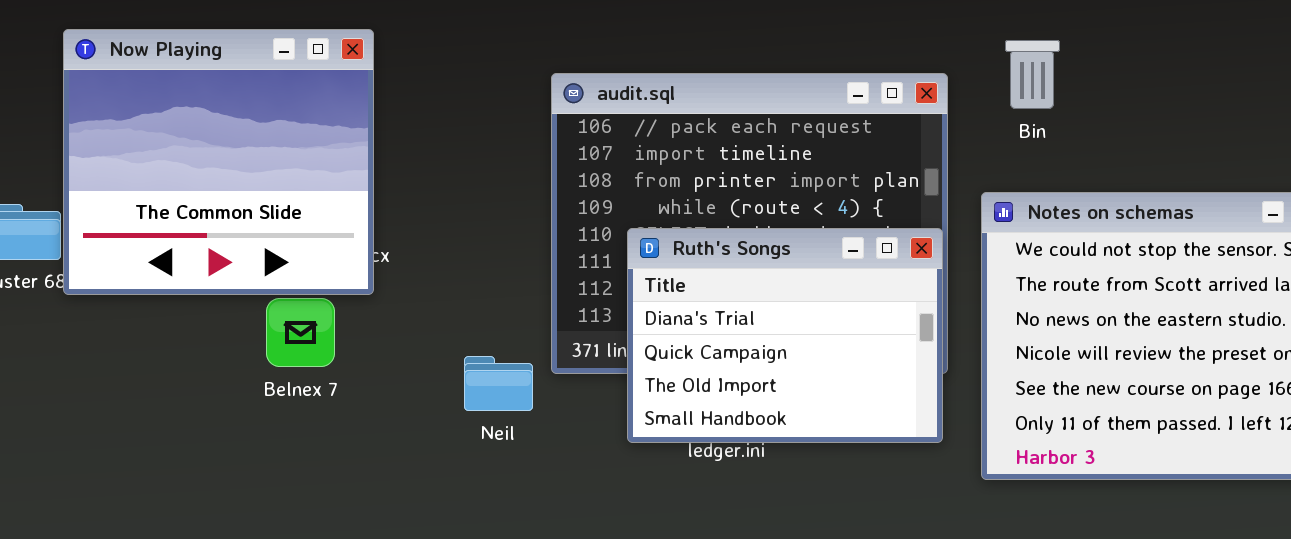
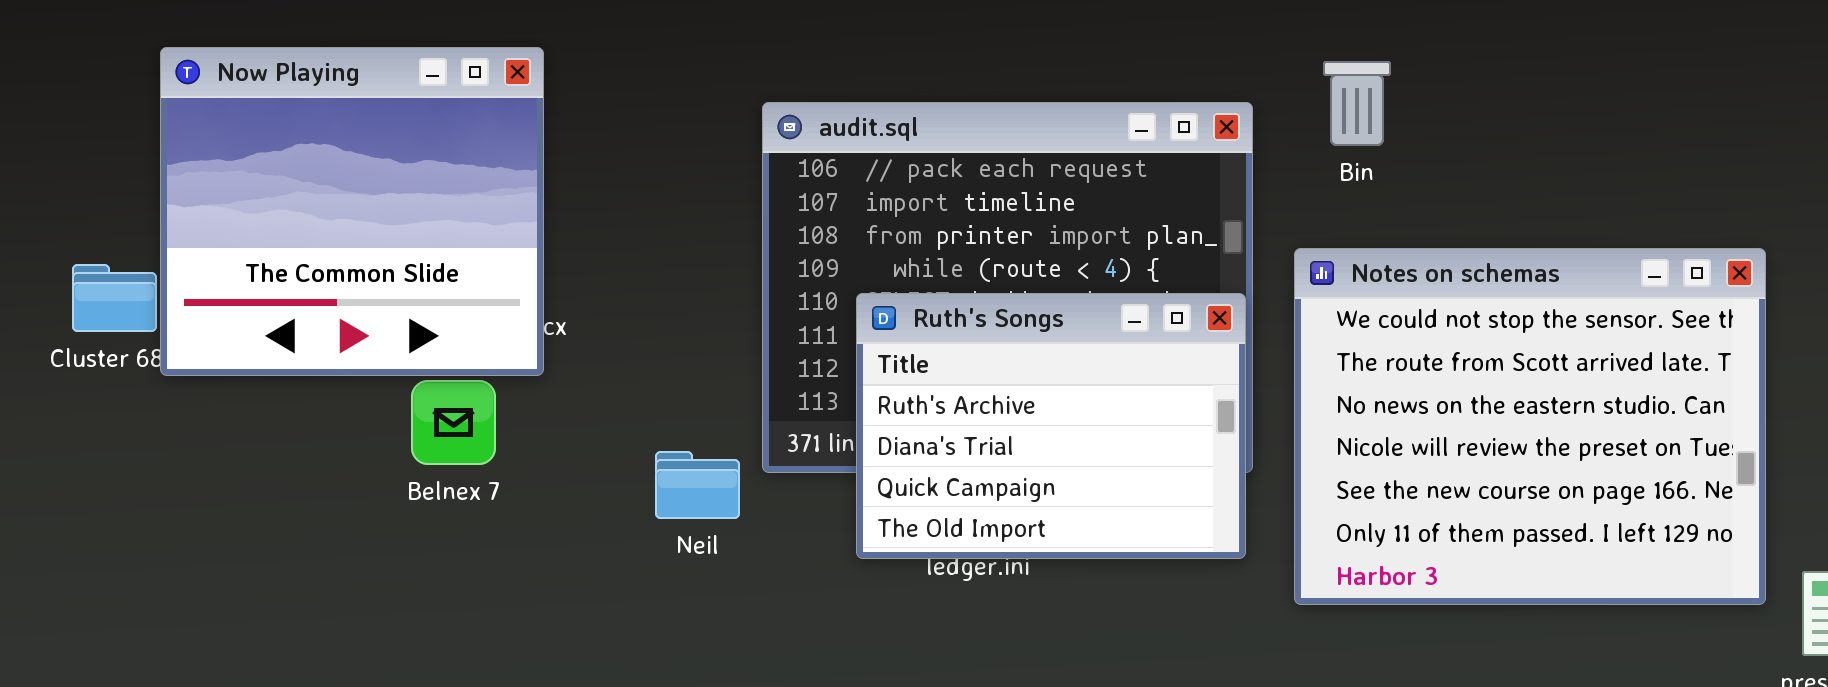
Ruth's Songs: [627,228,943,443] -> [856,293,1246,559], scrolled up 1 row

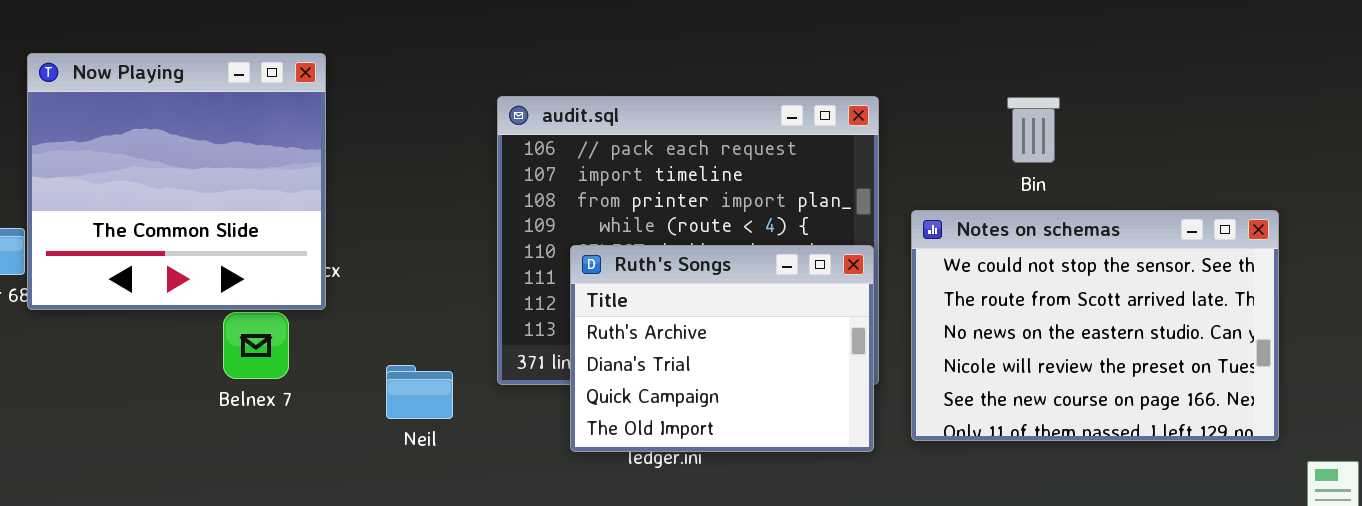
Bin: [1323,61,1391,146] -> [1007,97,1060,163], moved
Notes on schemas: [1294,248,1766,605] -> [911,210,1279,441], resized
Neil: [655,451,740,519] -> [386,365,453,419], moved

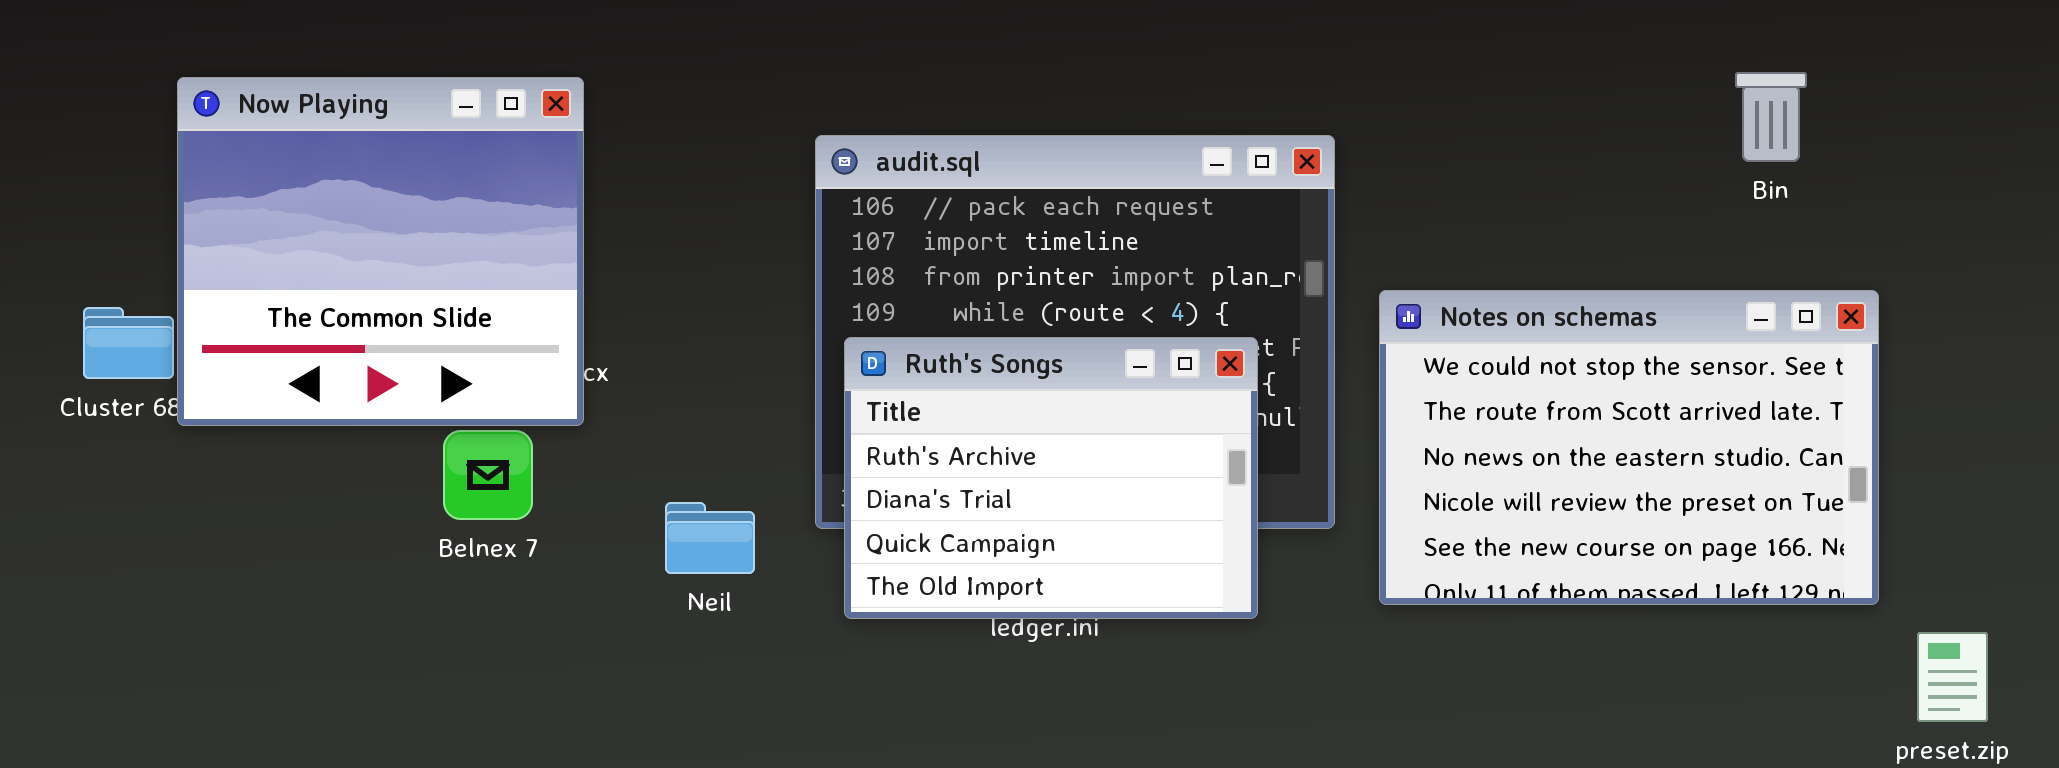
Bin: [1007,97,1060,163] -> [1735,72,1807,162], moved
Ruth's Songs: [570,245,874,452] -> [844,337,1258,619], moved

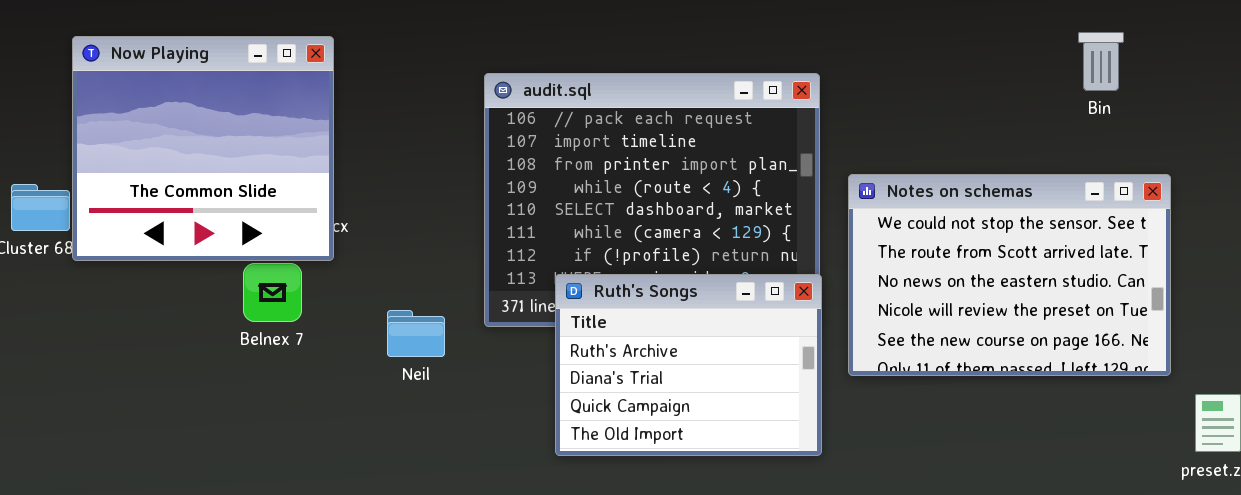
Ruth's Songs: [844,337,1258,619] -> [555,274,822,456], moved

